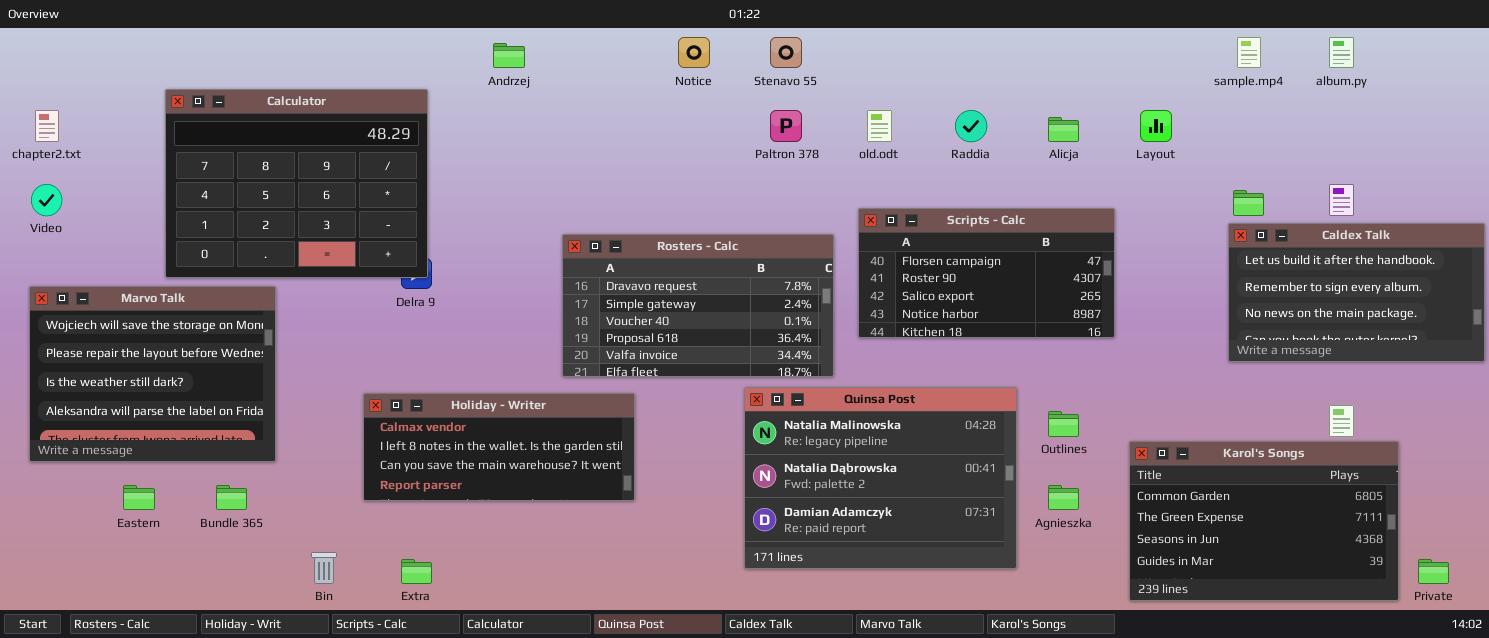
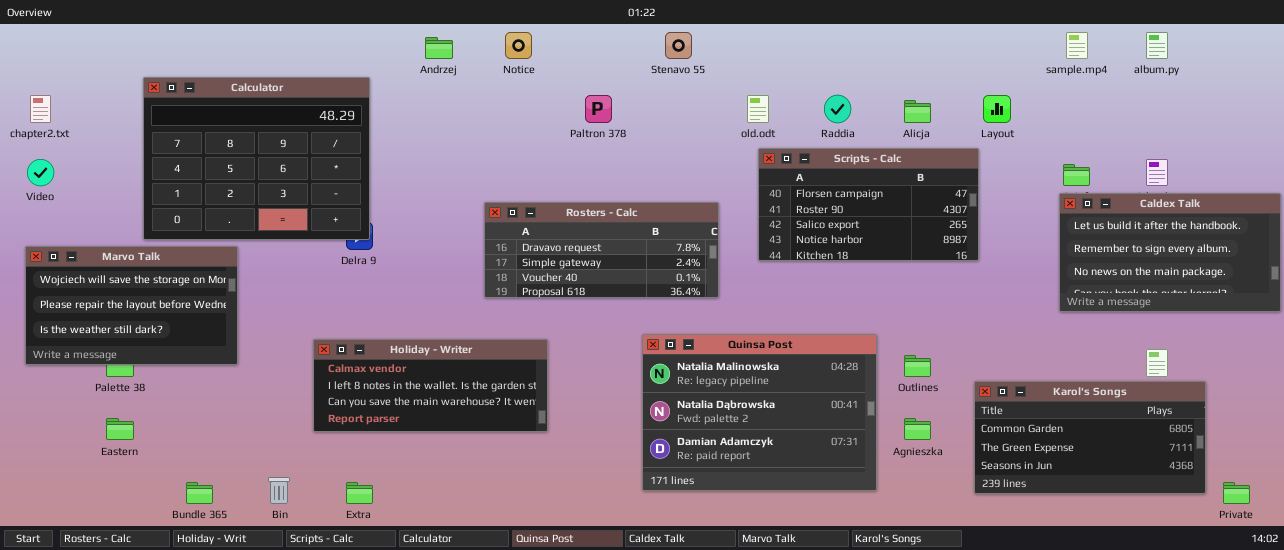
Notice: [678,37,710,68] -> [505,32,532,59], moved
Paltron 378: [770,110,802,142] -> [585,95,612,123], moved
Scripts - Calc: [858,208,1115,338] -> [758,148,979,261], moved
Rosters - Calc: [562,234,834,377] -> [484,202,719,298], resized
Marvo Talk: [29,286,276,462] -> [25,246,238,365], resized
Karol's Songs: [1129,441,1399,601] -> [974,381,1206,494], resized
Bundle 365: [216,485,247,510] -> [186,482,213,504], moved

